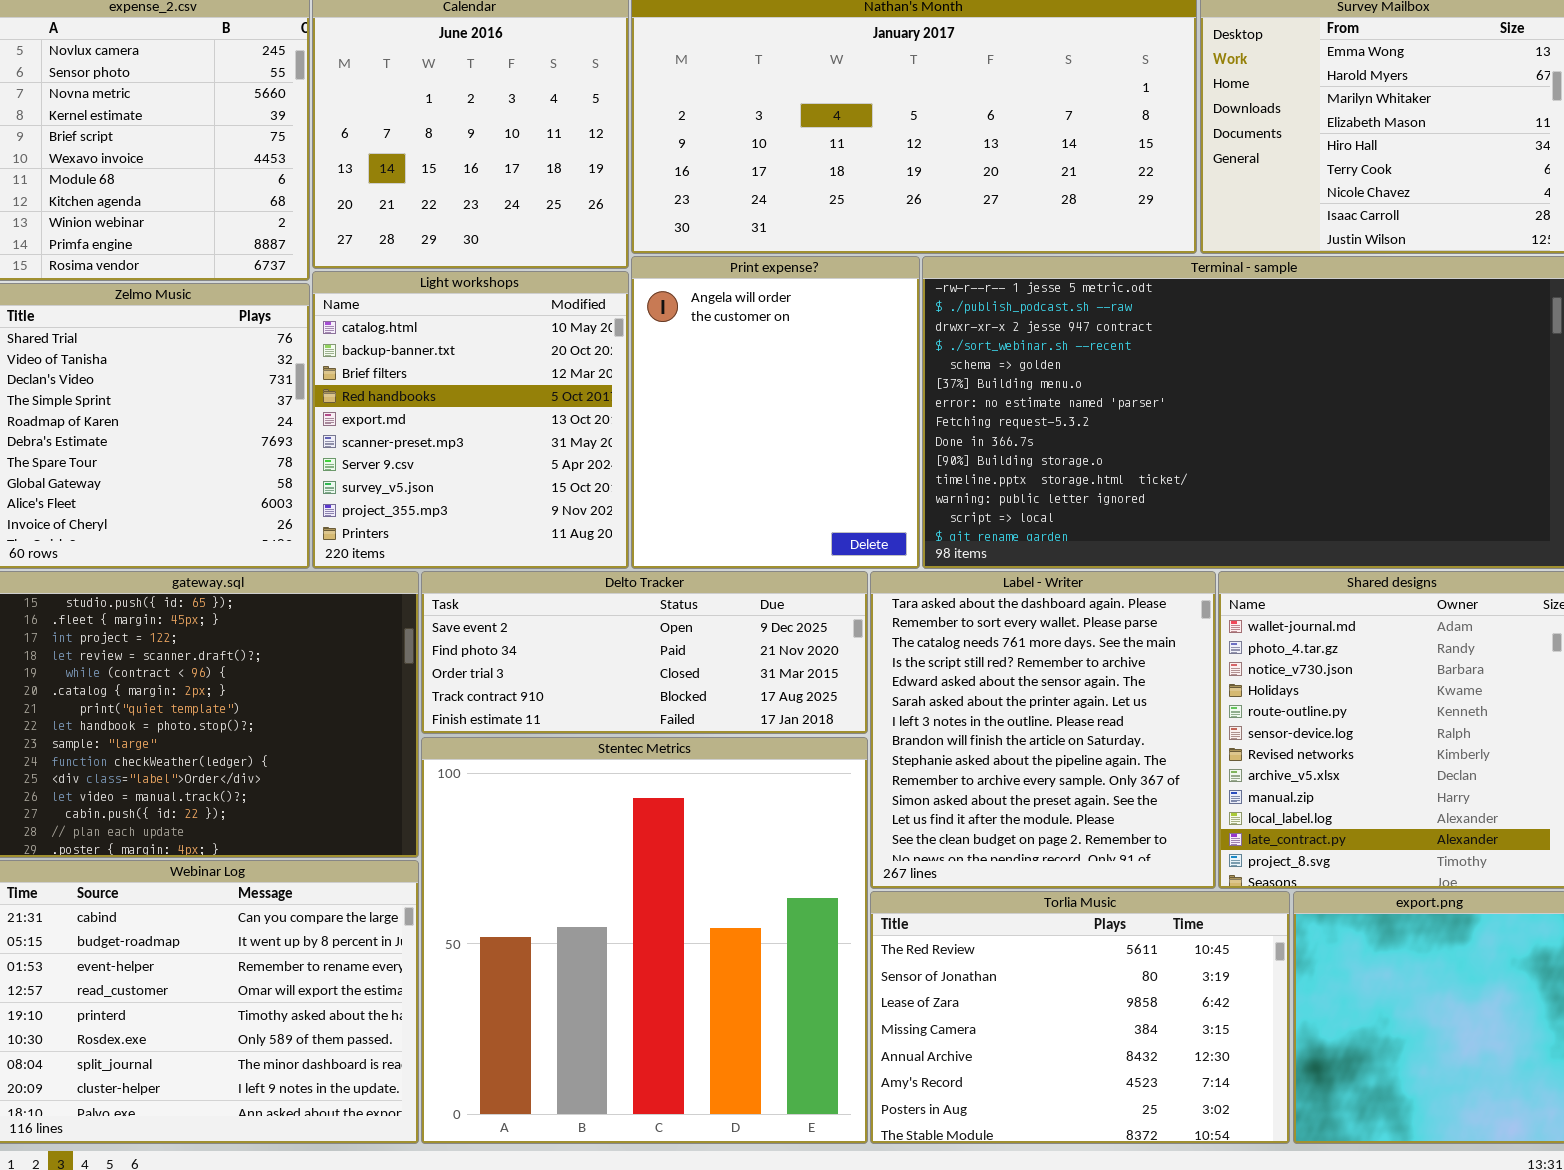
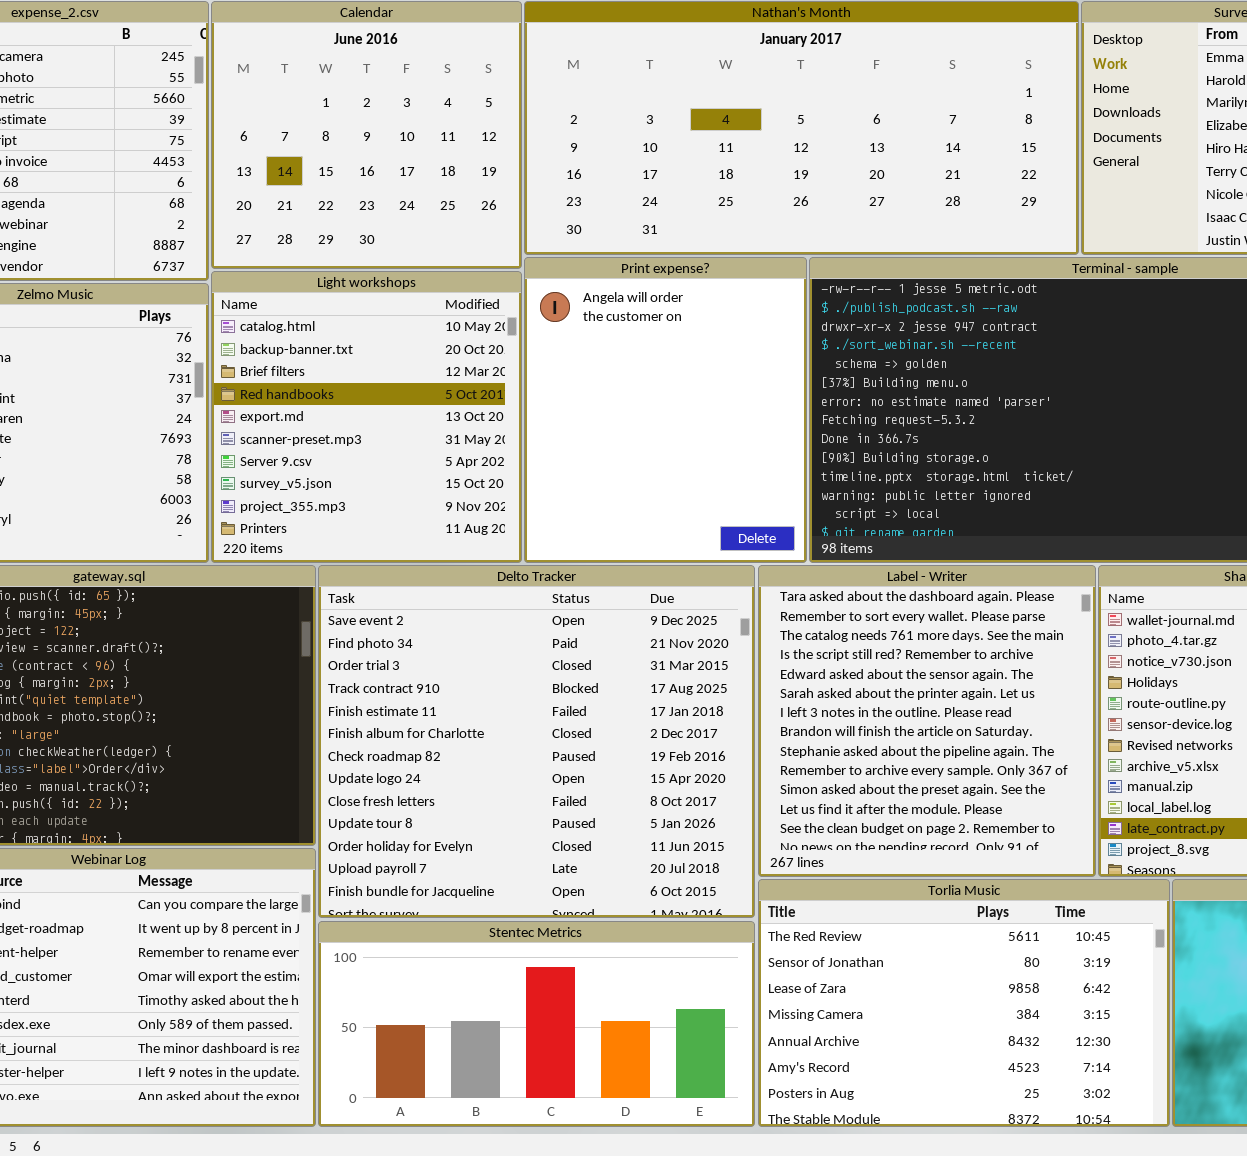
Delto Tracker: [421,571,868,734] -> [318,565,755,918], resized
Stentec Metrics: [421,737,868,1144] -> [318,921,755,1127], resized

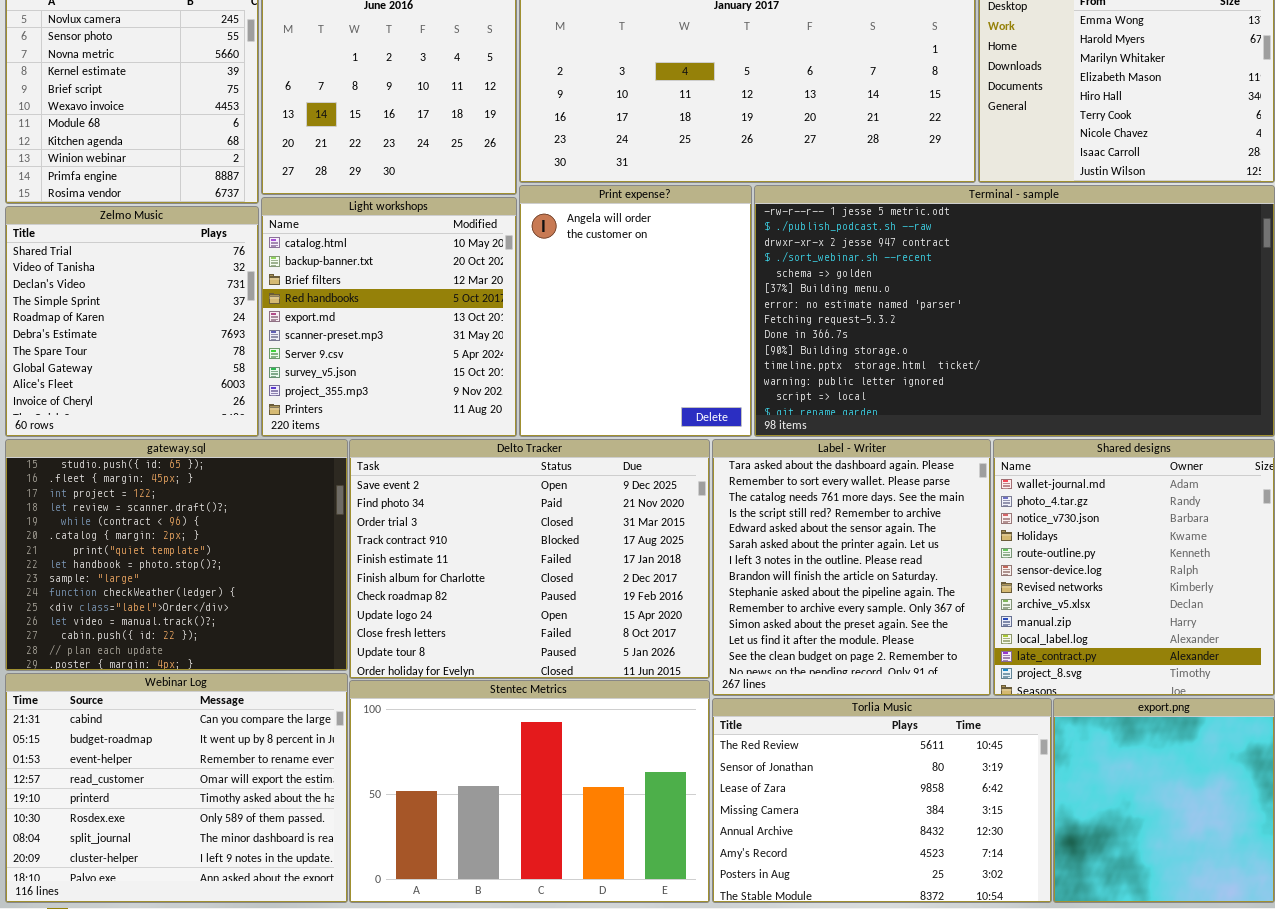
Delto Tracker: [318,565,755,918] -> [349,439,710,679], resized
Stentec Metrics: [318,921,755,1127] -> [349,680,710,903], resized

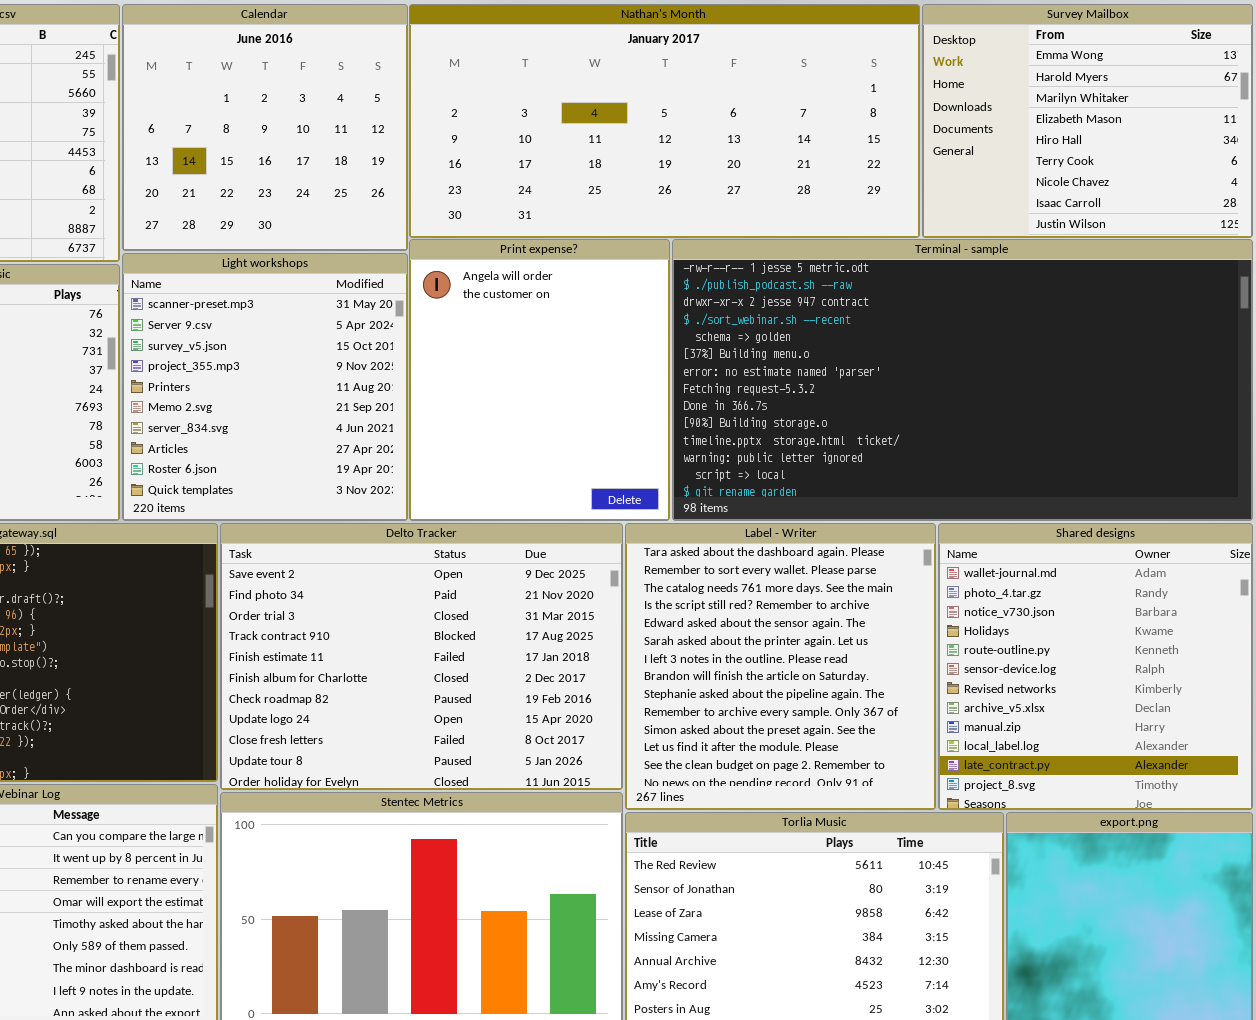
Light workshops: [261,197,517,437] -> [122,253,408,521], scrolled down 5 rows

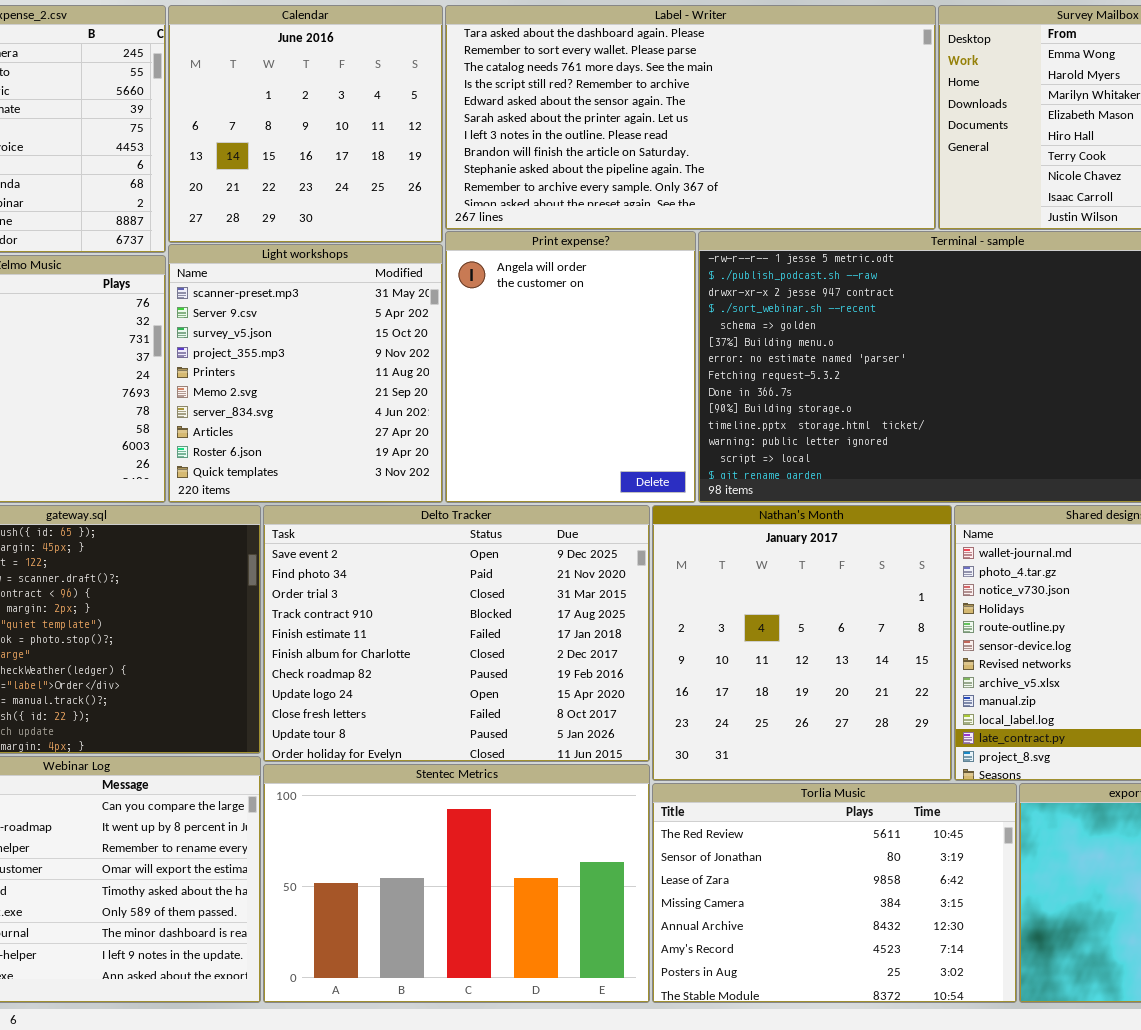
Nathan's Month: [409,4,920,238] -> [652,505,952,781], moved, resized
Label - Writer: [625,523,936,810] -> [445,5,936,230], moved, resized

